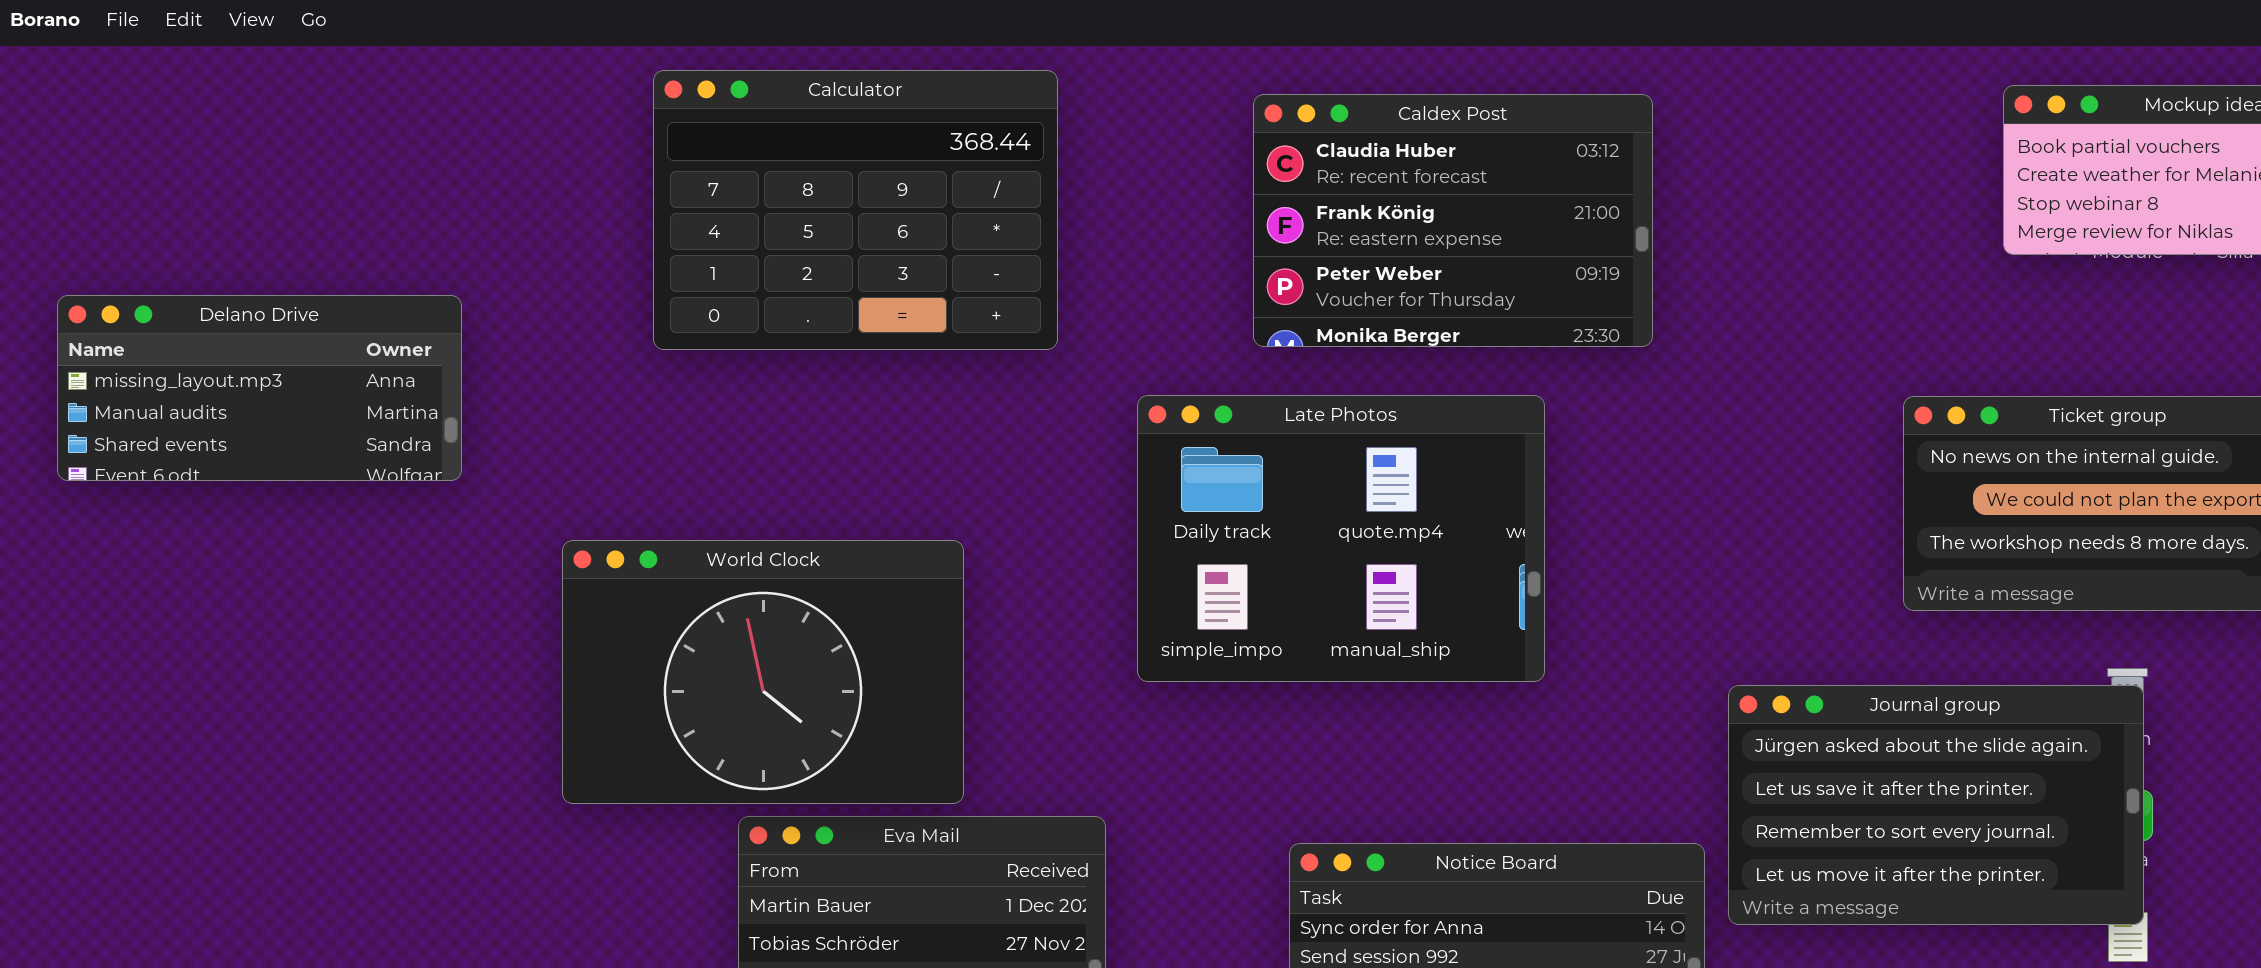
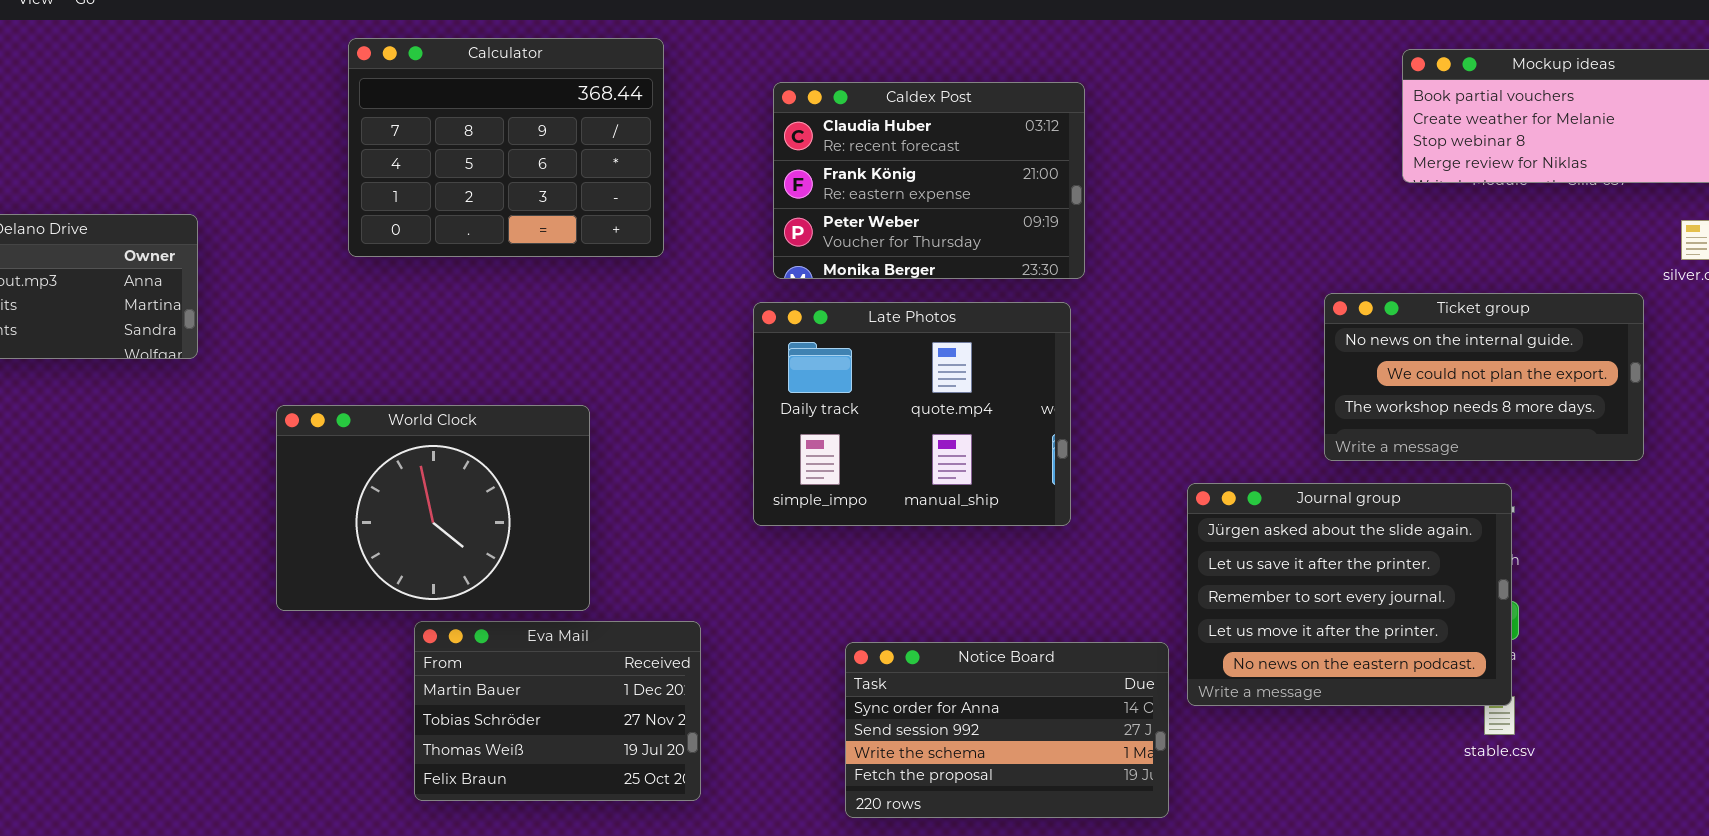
Caldex Post: [1253,94,1653,347] -> [773,82,1085,279], moved
Late Photos: [1137,395,1545,682] -> [753,302,1071,526], moved
Journal group: [1728,685,2144,925] -> [1187,483,1512,706], resized

